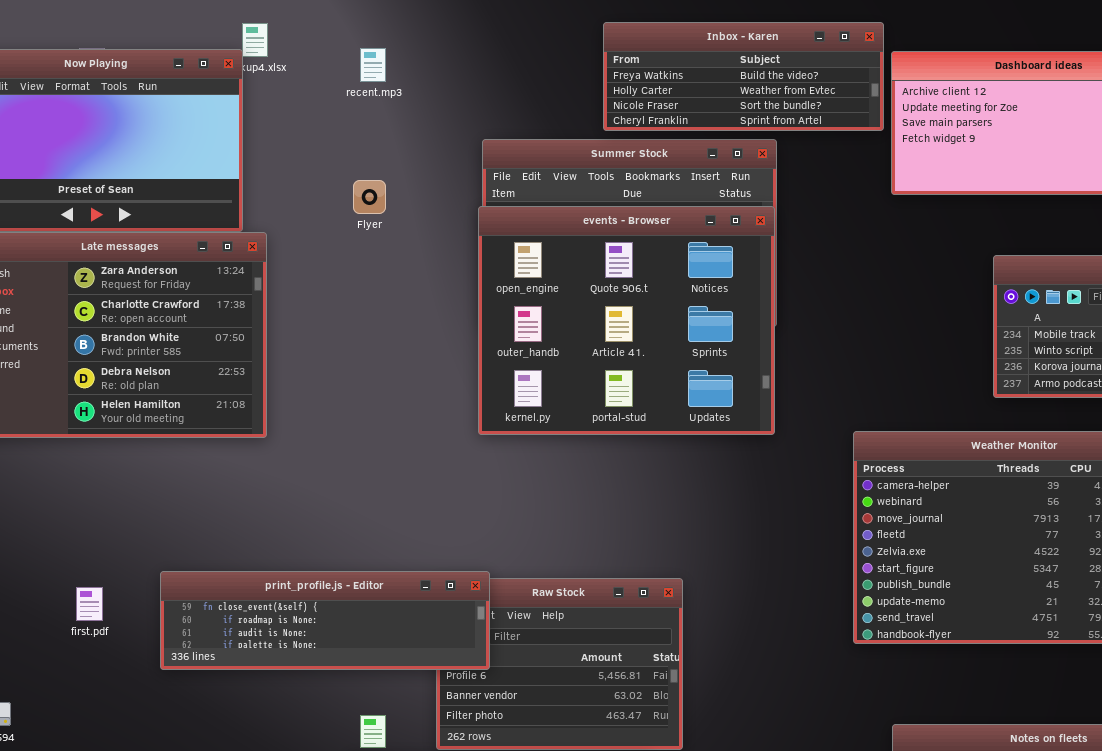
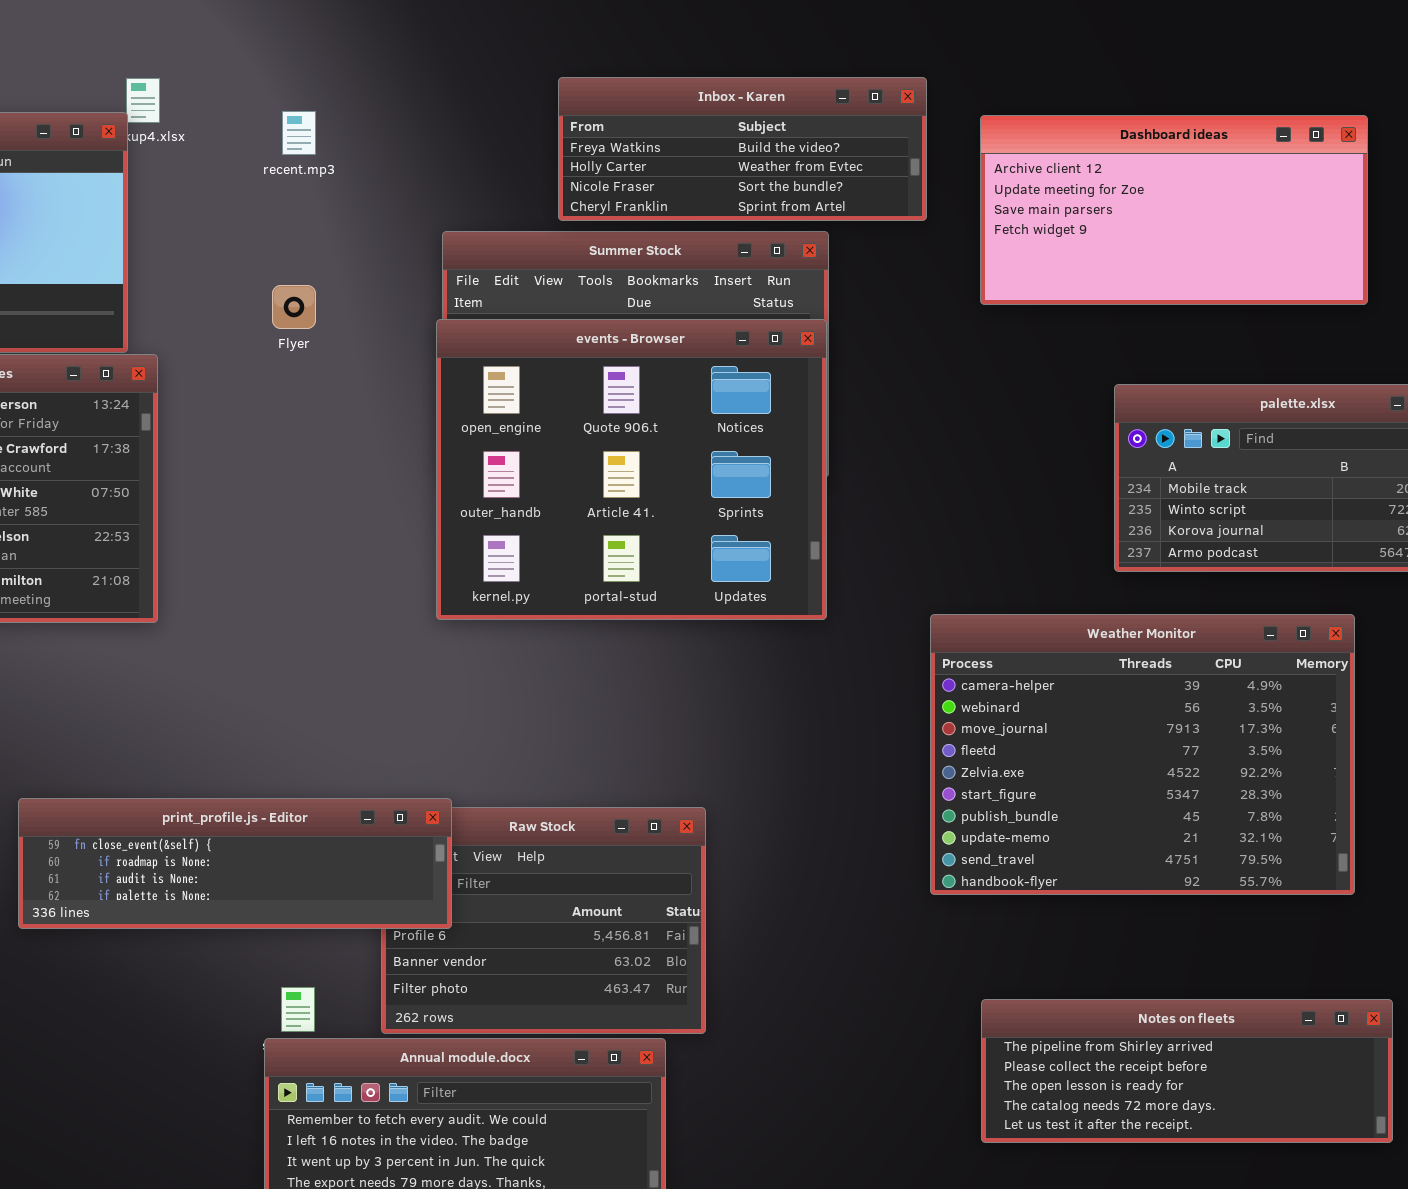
Inbox - Karen: [603,22,884,131] -> [558,77,927,221], moved

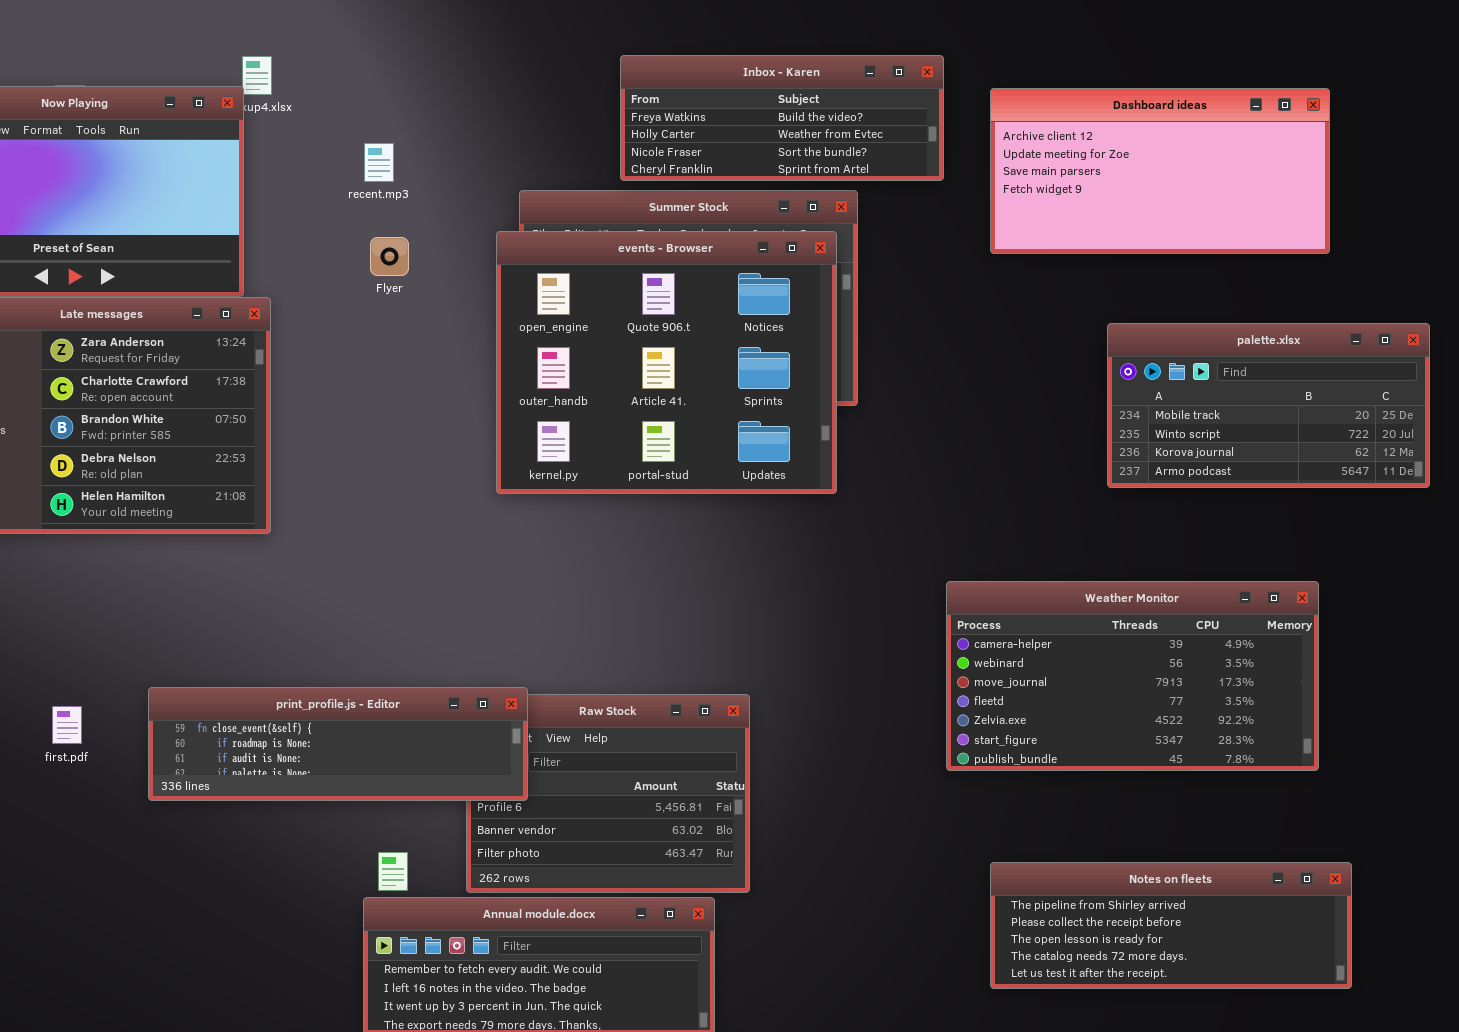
recent.mp3: [282,111,316,155] -> [364,143,394,182], moved
events - Browser: [436,319,827,620] -> [496,231,837,494], moved
Weather Monitor: [930,614,1355,895] -> [946,581,1319,771], resized

